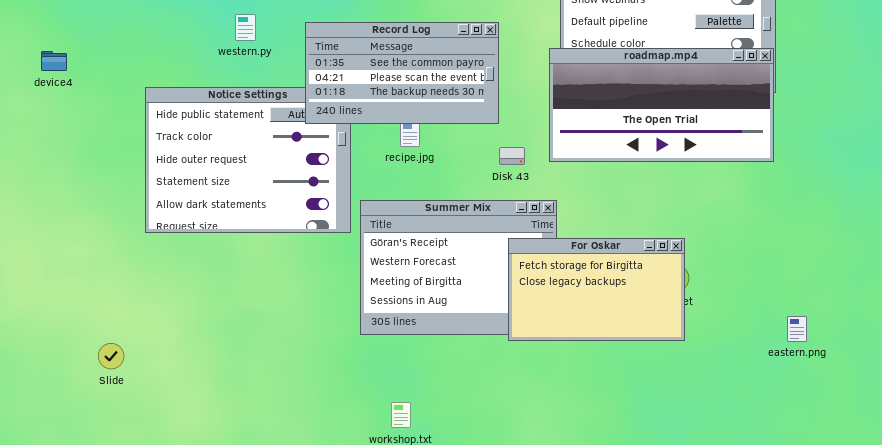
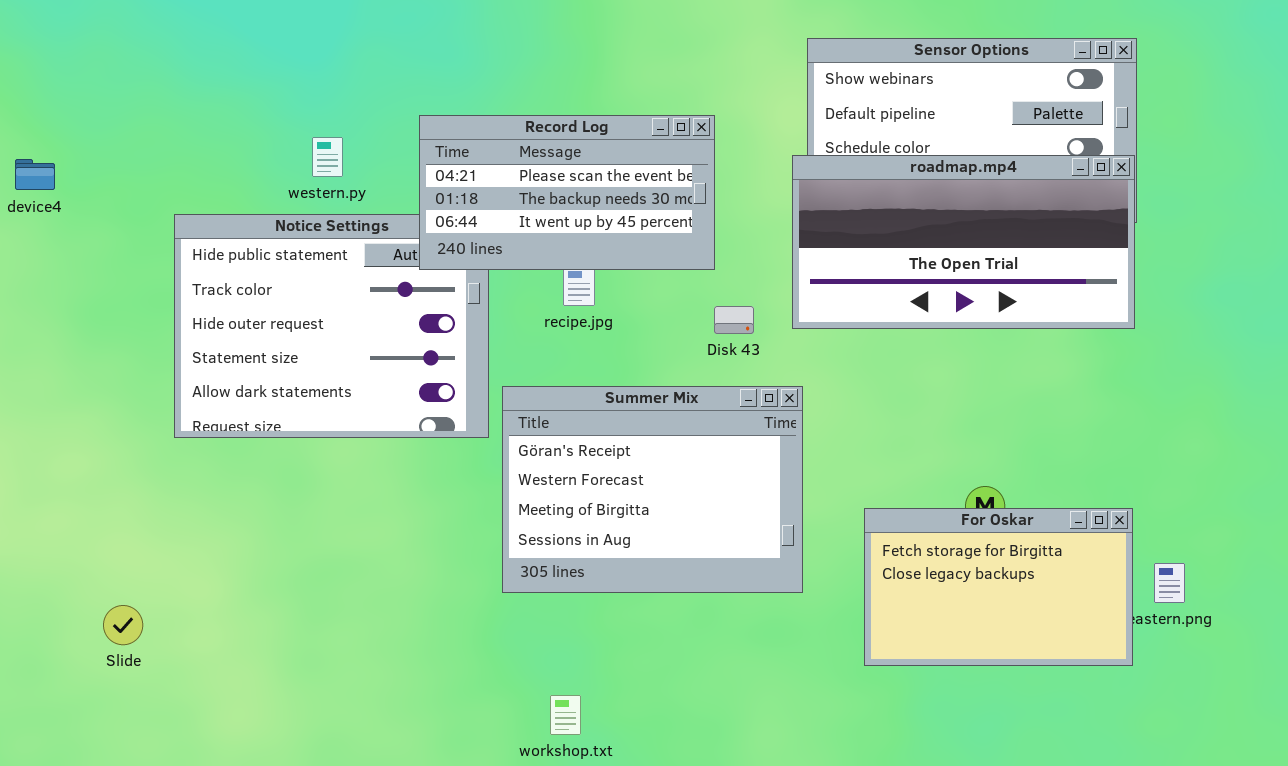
western.py: [235,14,256,41] -> [312,137,343,177], moved
Record Log: [305,22,499,124] -> [419,115,715,270], scrolled down 1 row
For Oskar: [508,238,685,341] -> [864,508,1133,666], moved

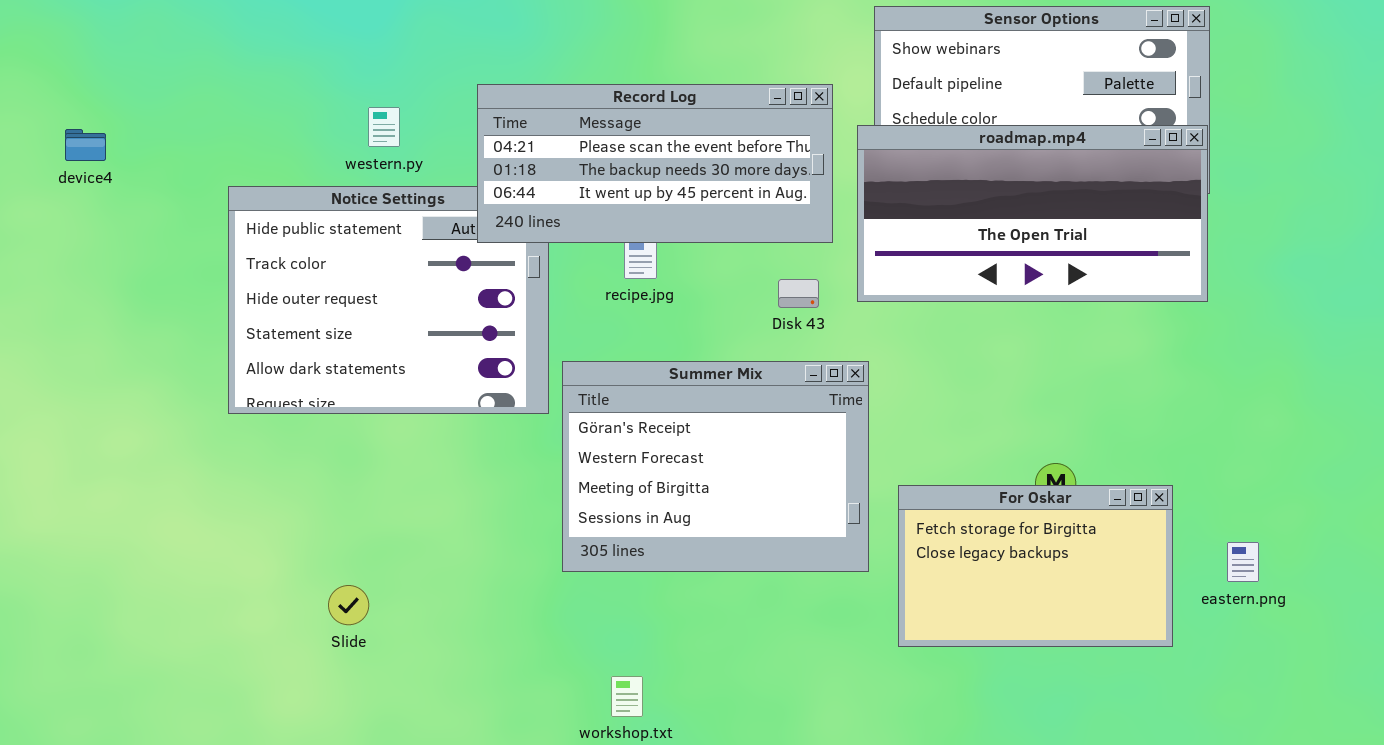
Record Log: [419,115,715,270] -> [477,84,833,243], resized
For Oskar: [864,508,1133,666] -> [898,485,1173,647], moved
Slide: [103,605,143,645] -> [328,585,369,625], moved

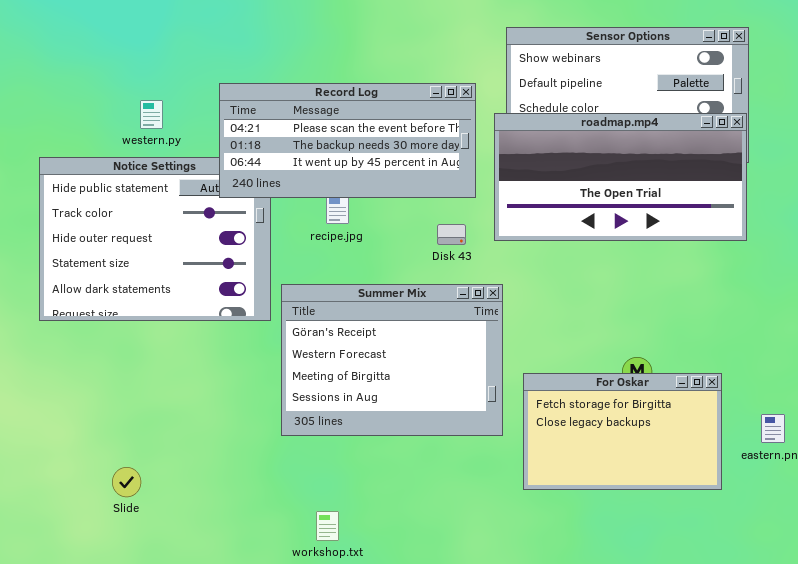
Slide: [328,585,369,625] -> [112,467,141,497], moved

